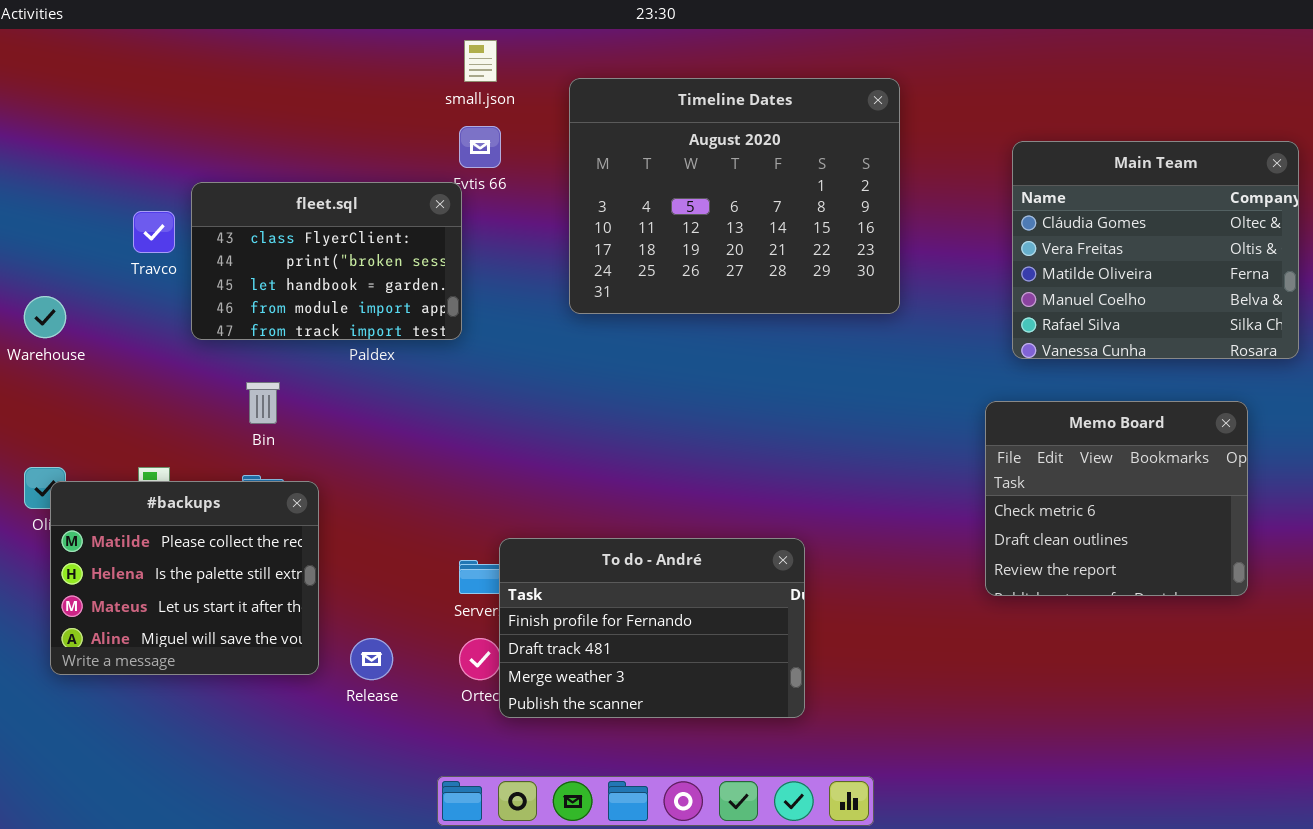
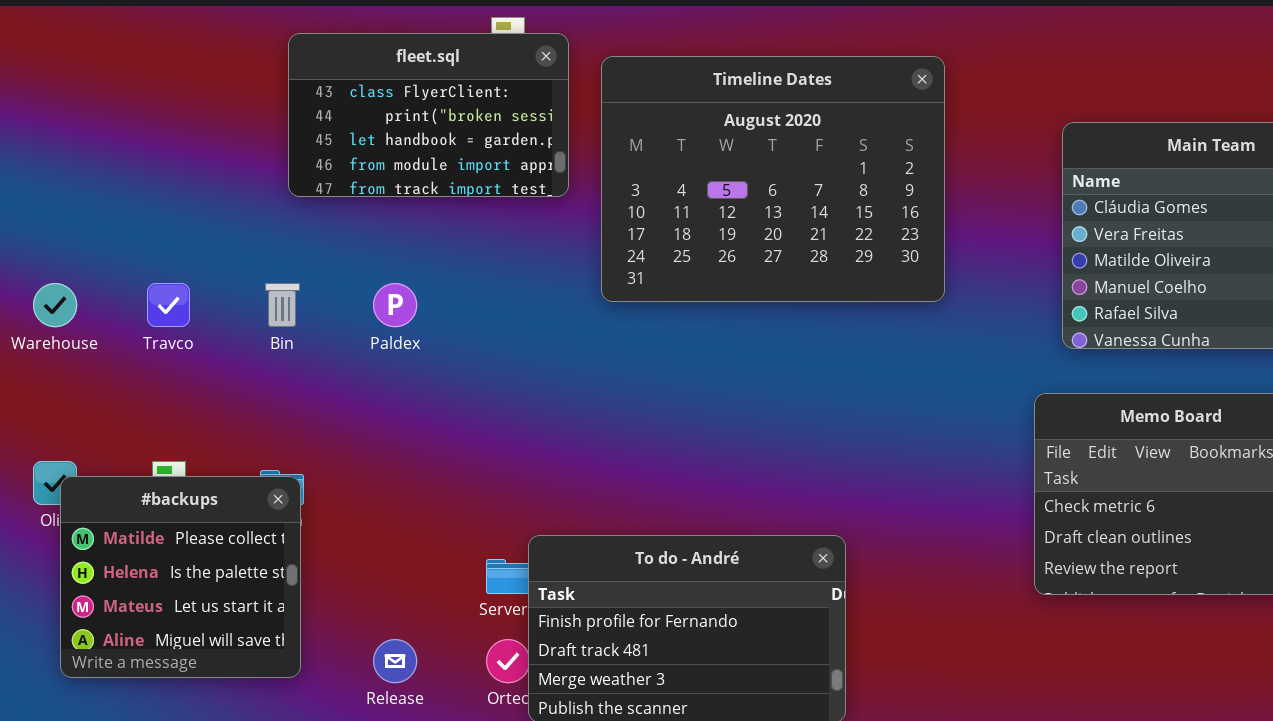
fleet.sql: [191,182,462,340] -> [288,33,569,197], moved
Travco: [133,211,175,253] -> [147,283,190,327], moved
Bin: [246,382,280,424] -> [265,283,300,327], moved
#backups: [50,481,319,675] -> [60,476,301,678], resized

